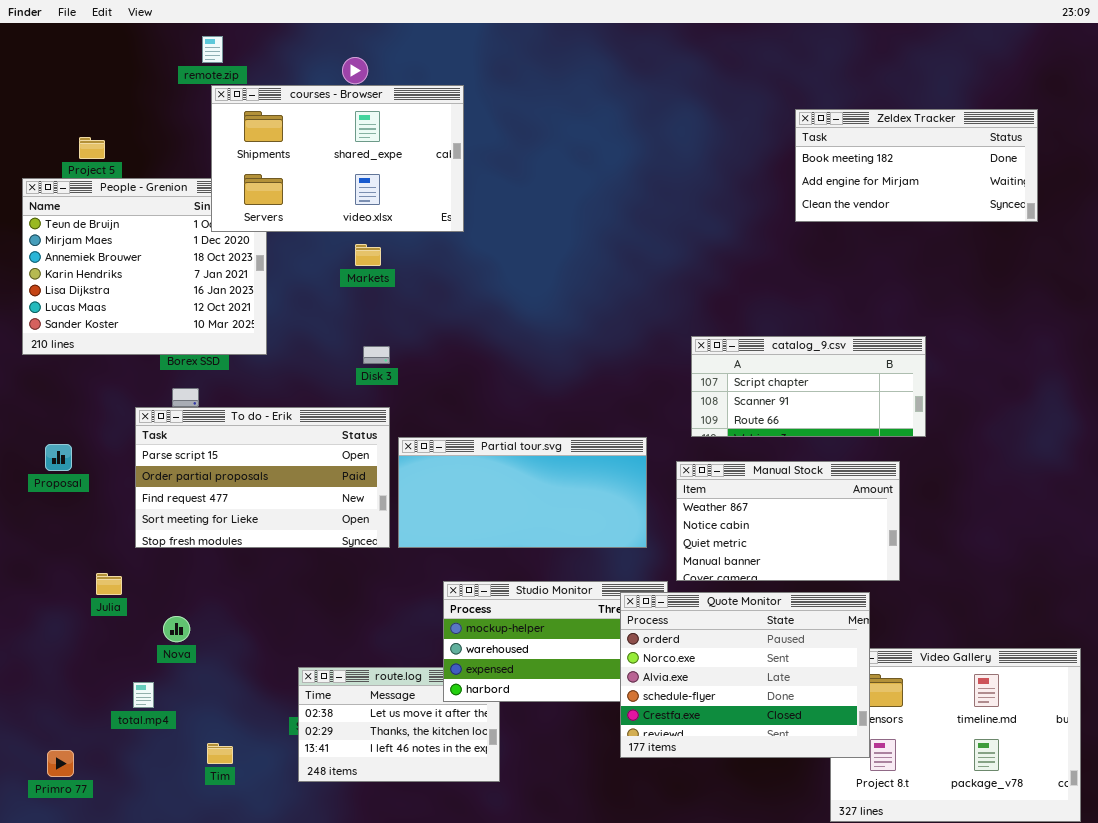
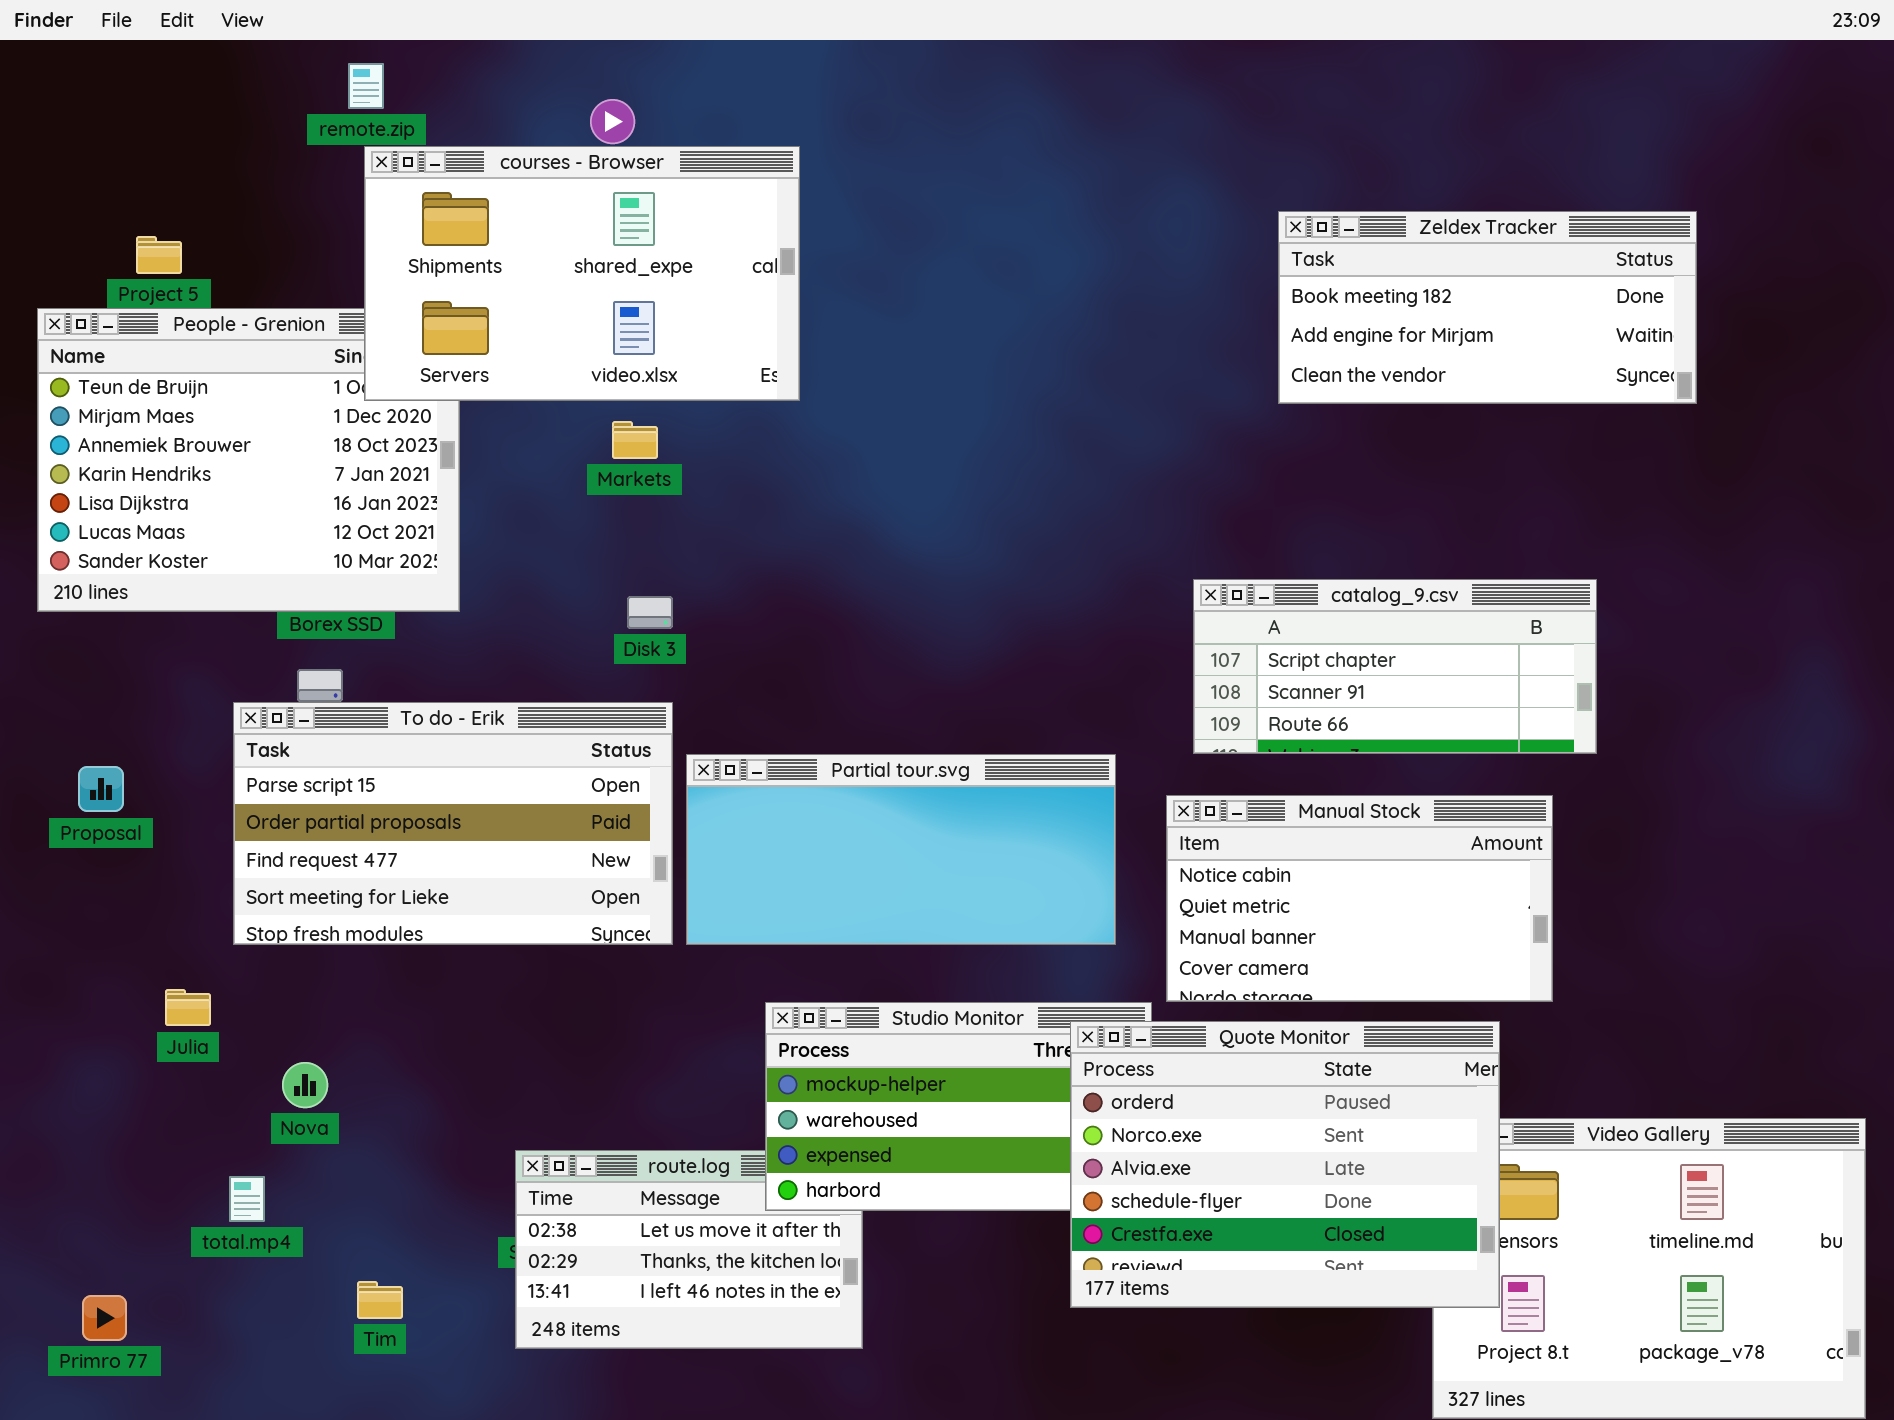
Zeldex Tracker: [795,109,1038,222] -> [1278,211,1697,404], moved
Manual Stock: [676,461,900,581] -> [1166,795,1553,1002], scrolled down 1 row

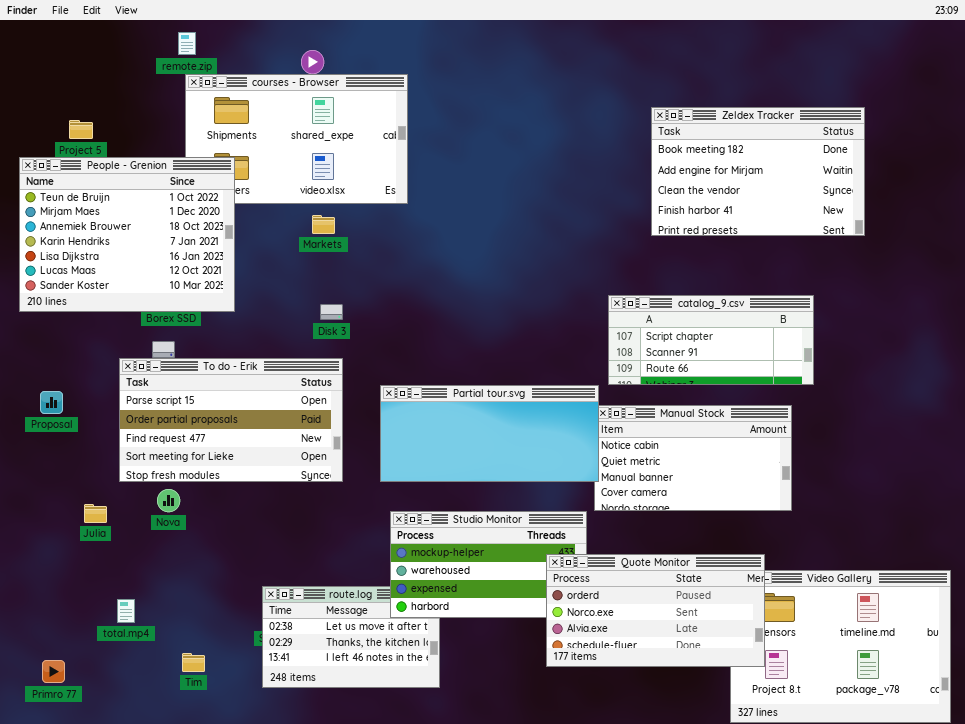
Zeldex Tracker: [1278,211,1697,404] -> [651,107,865,236], resized
People - Grenion: [37,308,460,612] -> [19,157,235,312], raised
Partial tour.svg: [686,754,1116,945] -> [380,385,599,482], moved
Quote Monitor: [1070,1021,1500,1308] -> [546,554,765,667], resized
Nova: [282,1062,328,1108] -> [157,489,180,512], moved

